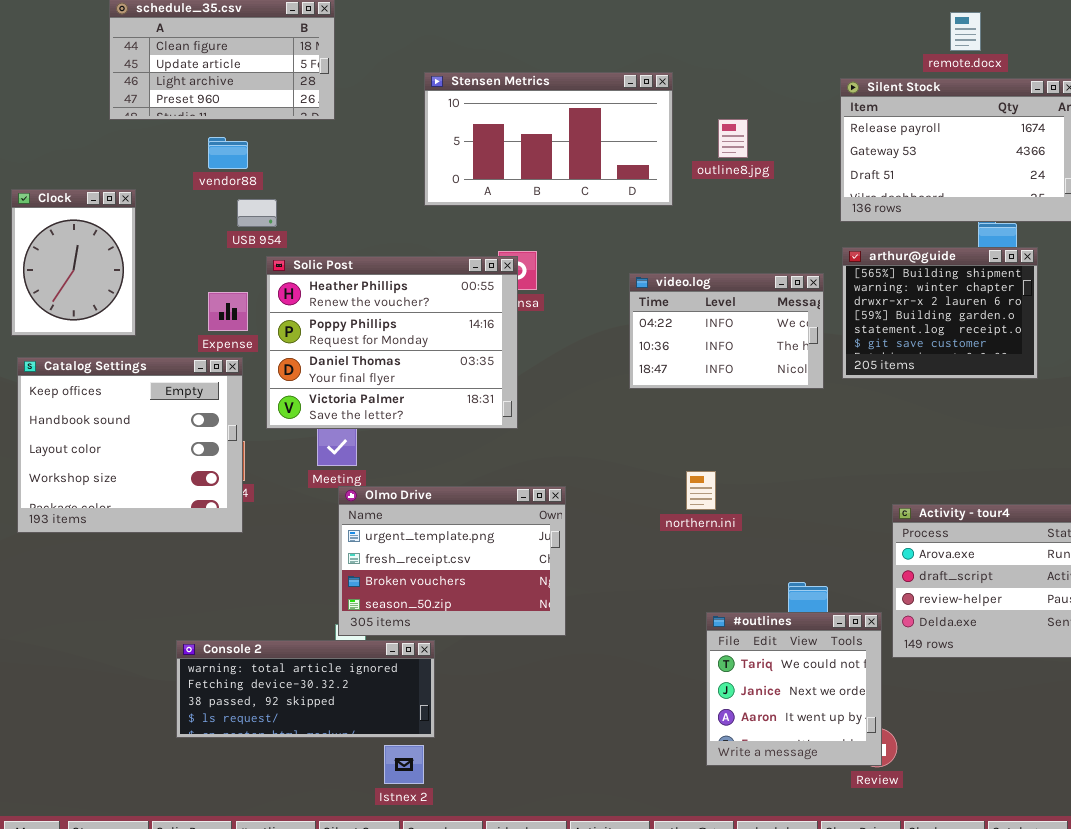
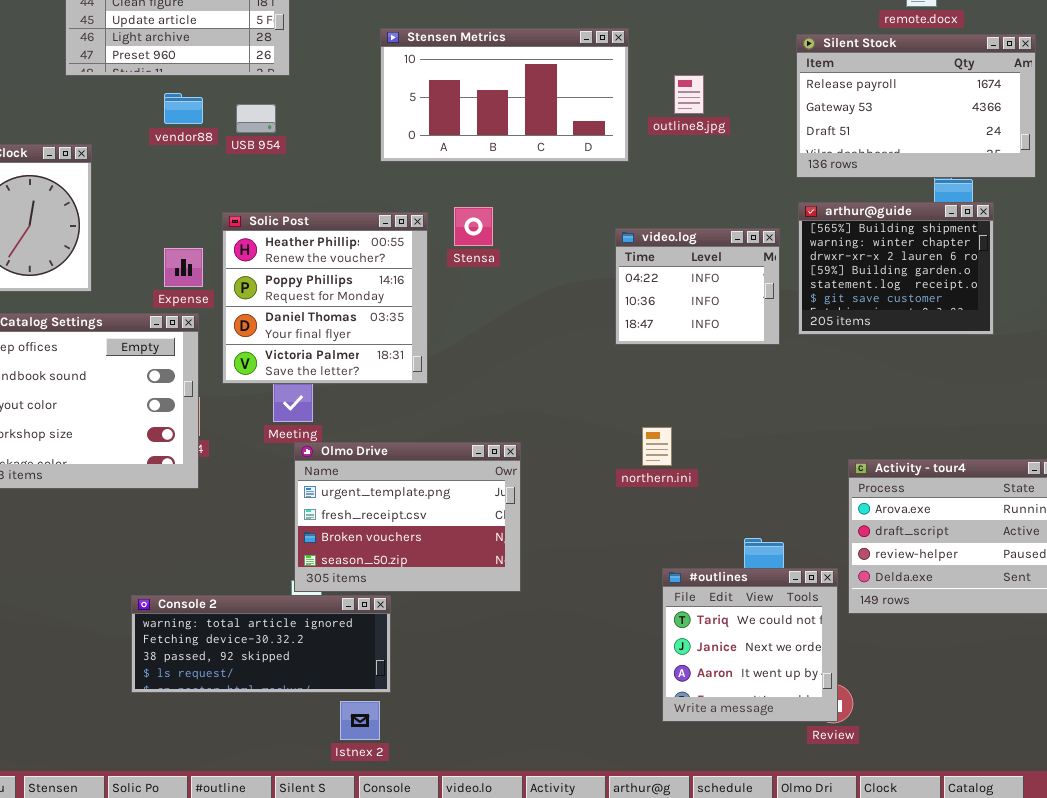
USB 954: [237,199,277,227] -> [236,104,276,133], moved
Solic Post: [266,256,518,429] -> [222,212,428,384], resized
video.log: [629,273,824,389] -> [615,228,780,345], resized

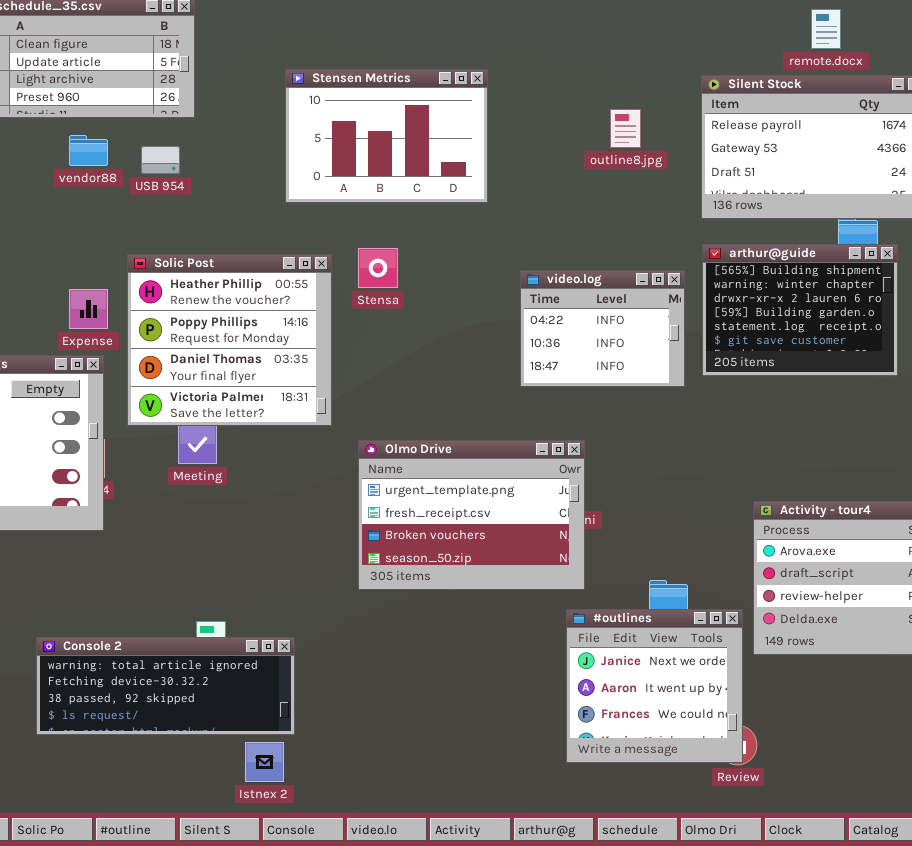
Stensen Metrics: [380,28,629,162] -> [285,69,488,203], resized
outline8.jpg: [674,75,704,114] -> [610,109,641,148], moved
Olmo Drive: [294,442,521,592] -> [358,440,585,590], moved
#outlines: [662,568,838,722] -> [566,609,743,763], scrolled down 1 row

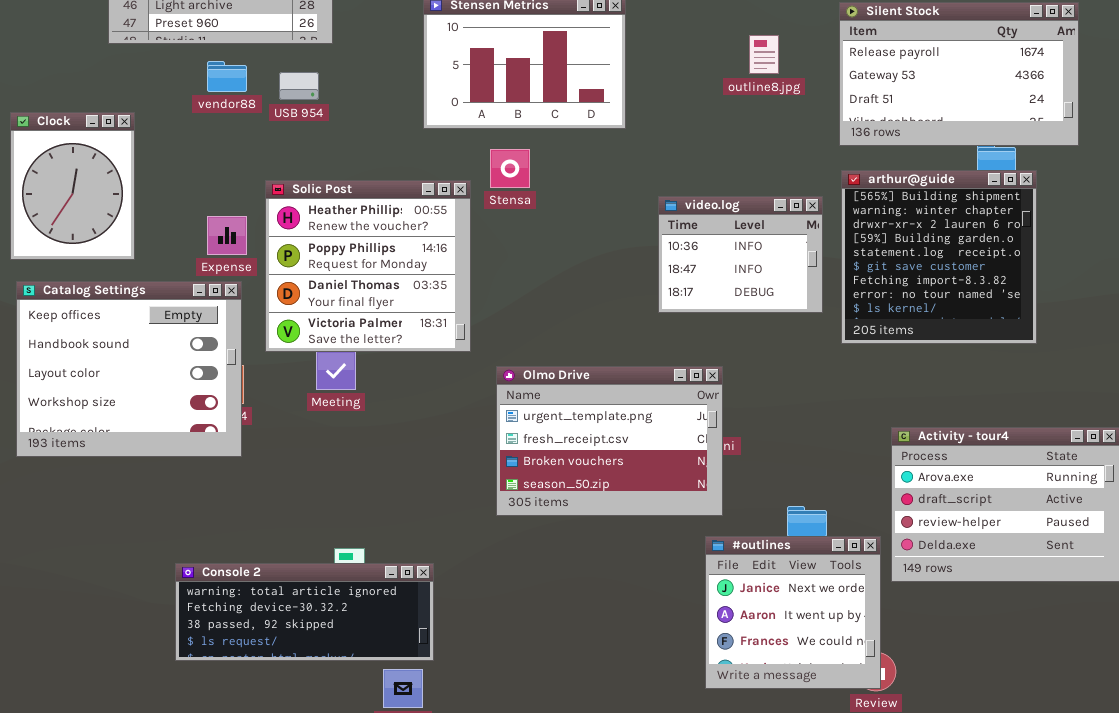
arthur@guide: [702,244,898,376] -> [841,170,1037,344], resized
Stensa: [358,248,398,288] -> [490,149,530,188], moved
video.log: [520,270,685,387] -> [658,196,823,313], scrolled down 1 row

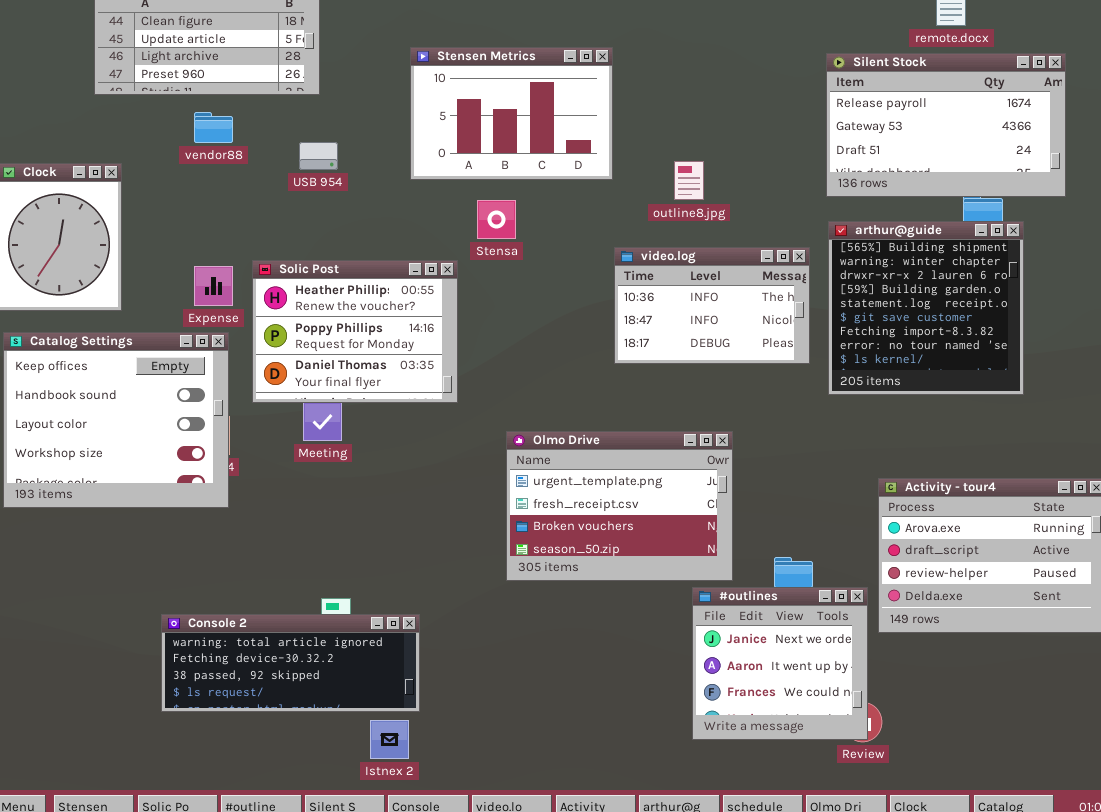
outline8.jpg: [749,35,779,74] -> [674,161,704,200], moved
USB 954: [279,72,319,100] -> [299,142,338,170], moved
Solic Post: [265,180,471,352] -> [252,260,458,403], resized
video.log: [658,196,823,313] -> [614,247,810,364], resized
Olmo Drive: [496,366,723,516] -> [506,431,733,581], moved

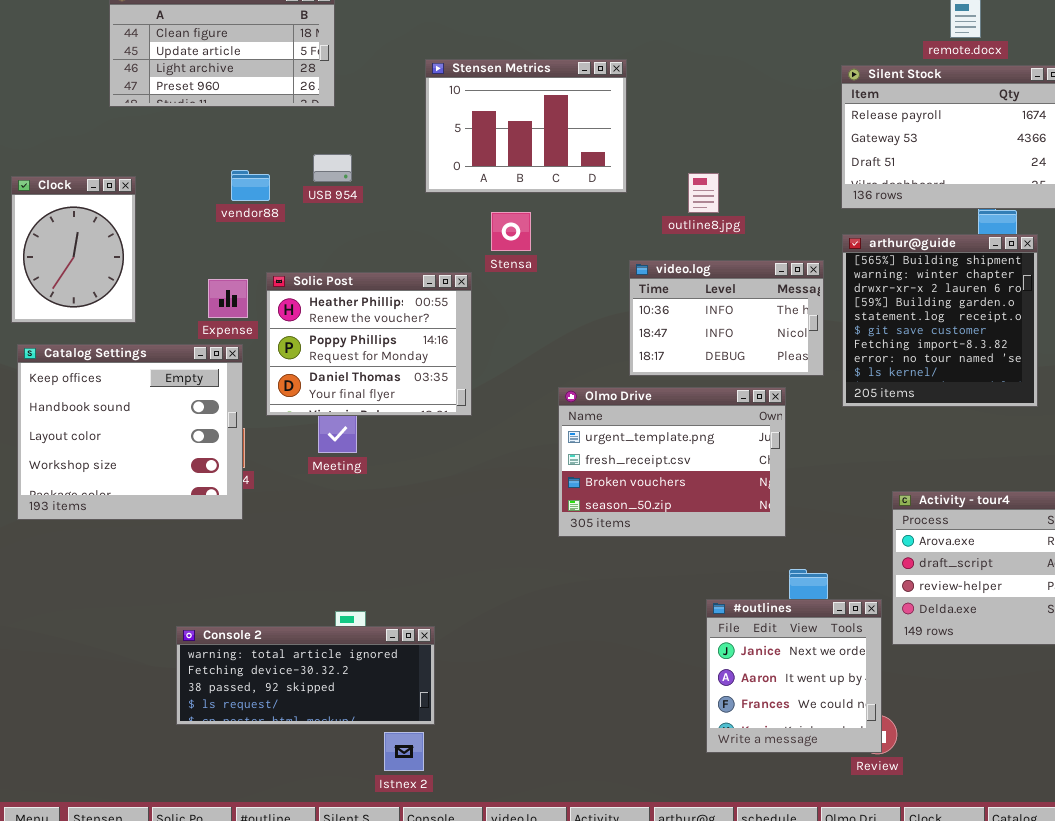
vendor88: [194,112,233,143] -> [231,170,270,201], moved
Olmo Drive: [506,431,733,581] -> [558,387,786,537], moved

